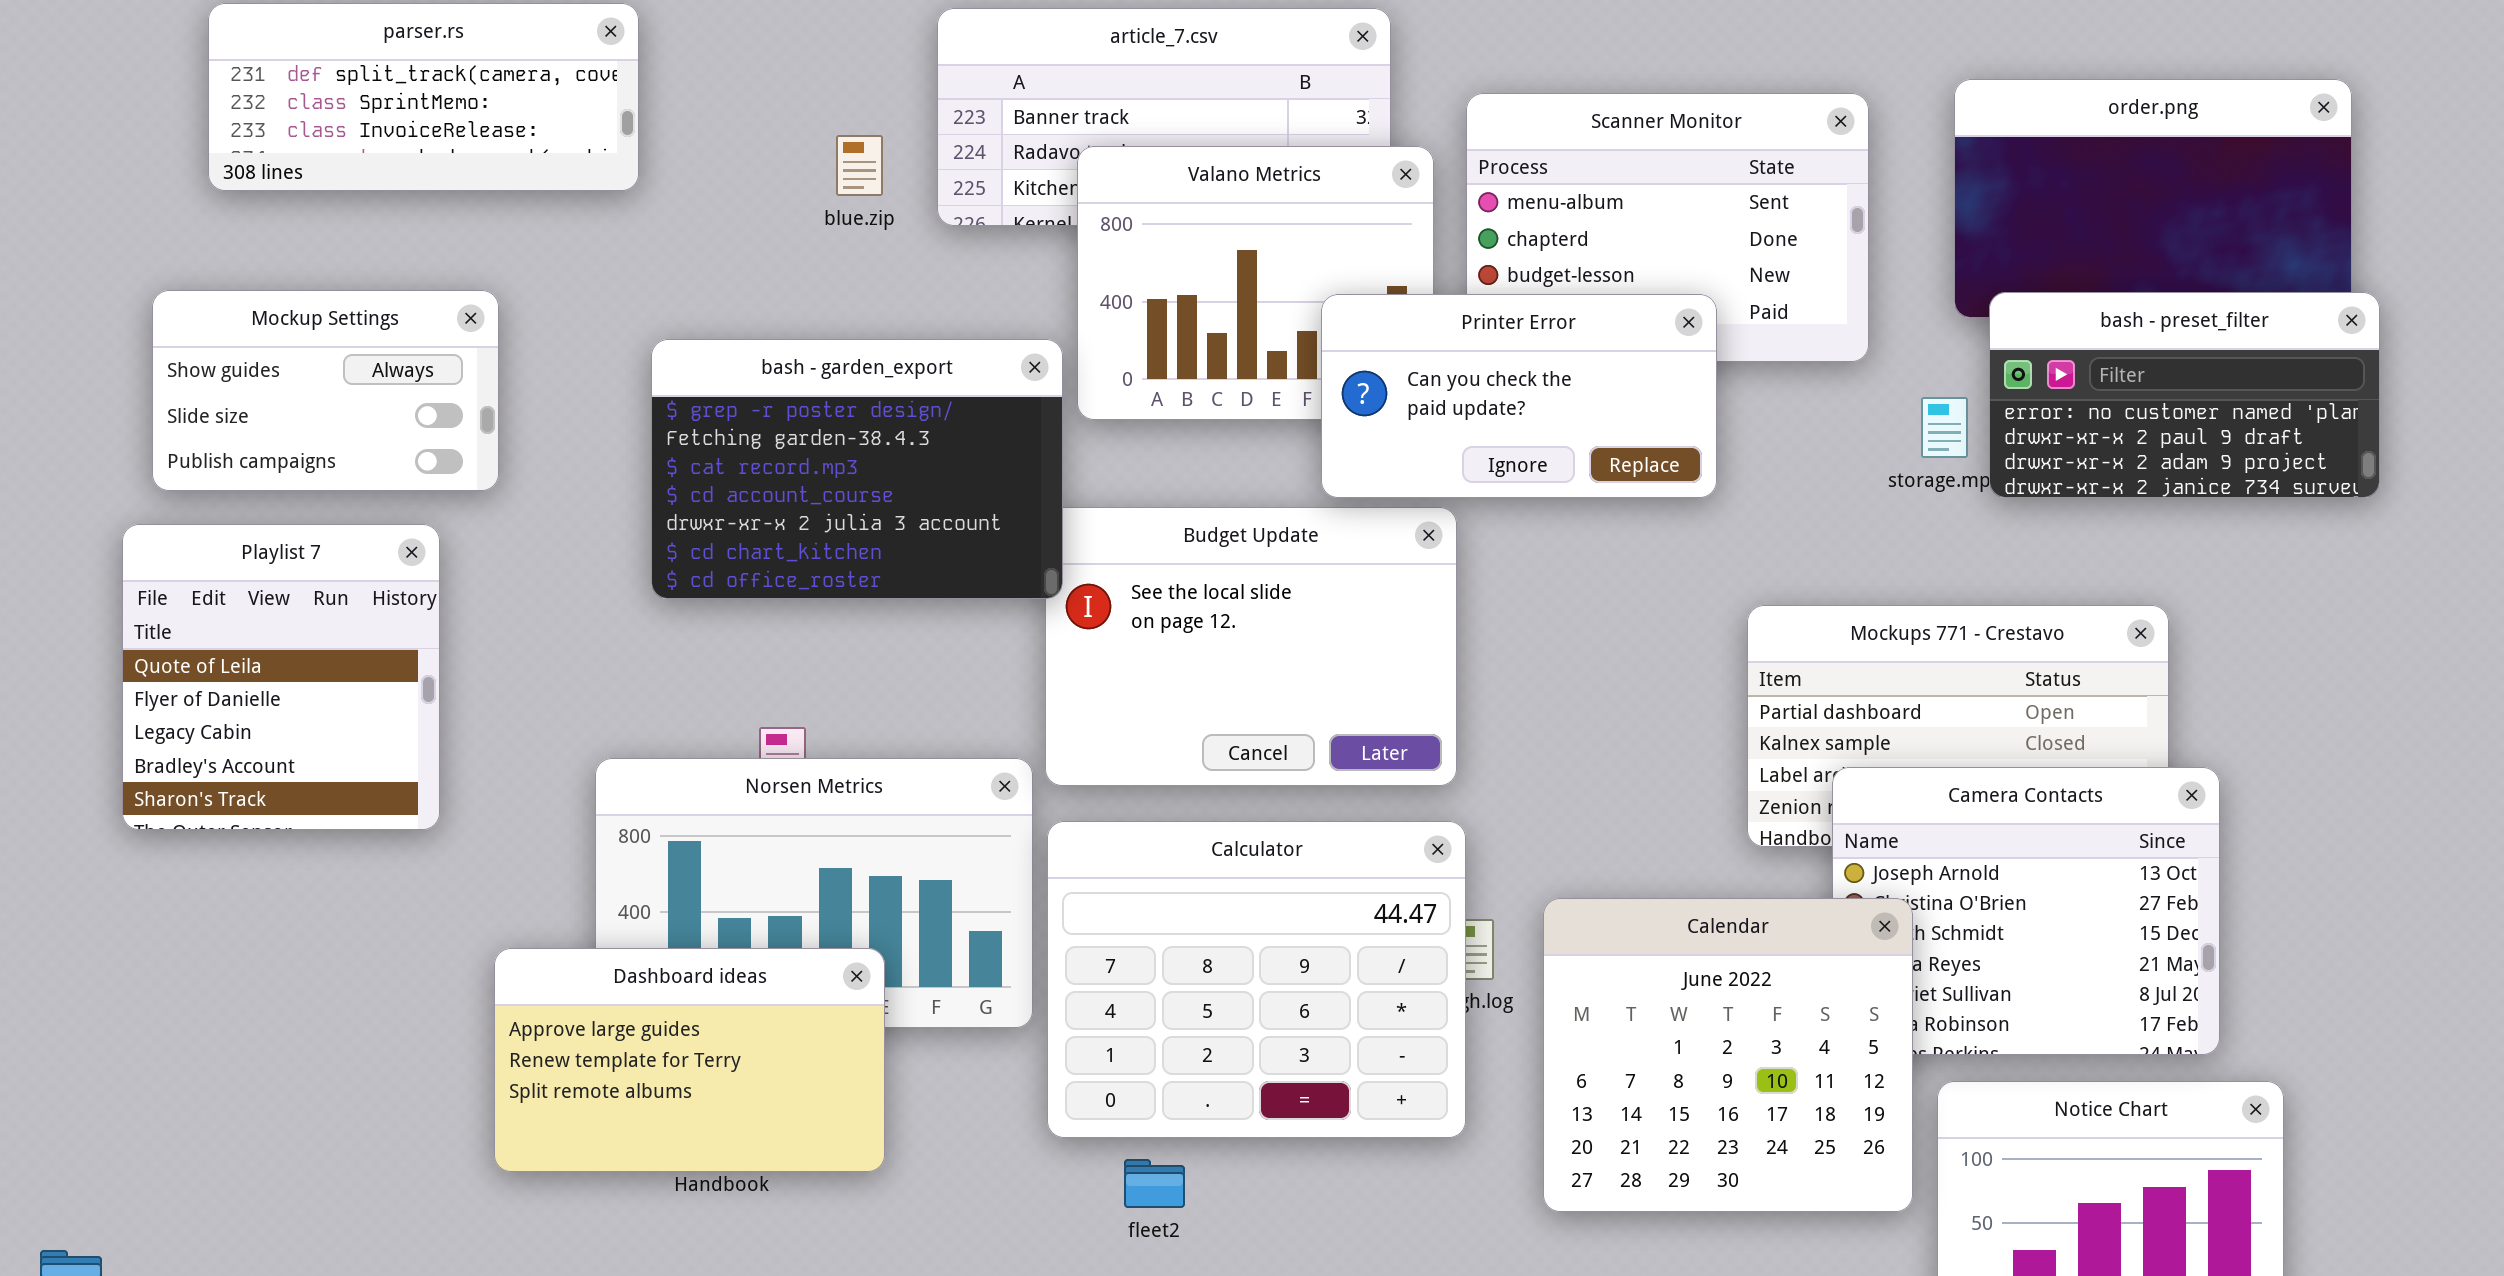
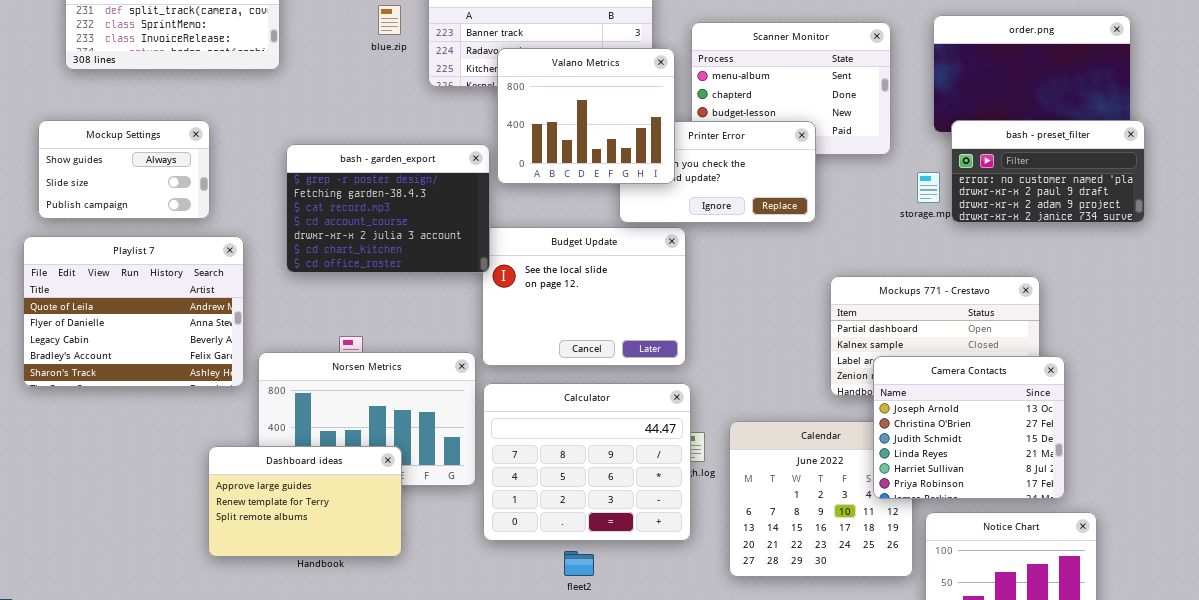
blue.zip: [836,135,883,196] -> [378,5,401,35], moved
Valano Metrics: [1077,146,1434,420] -> [497,48,675,184], raised
Playlist 7: [122,524,440,830] -> [23,236,244,387], resized
Camera Contacts: [1832,767,2220,1055] -> [873,356,1065,499], raised
fleet2: [1124,1159,1185,1208] -> [564,551,594,576], moved

